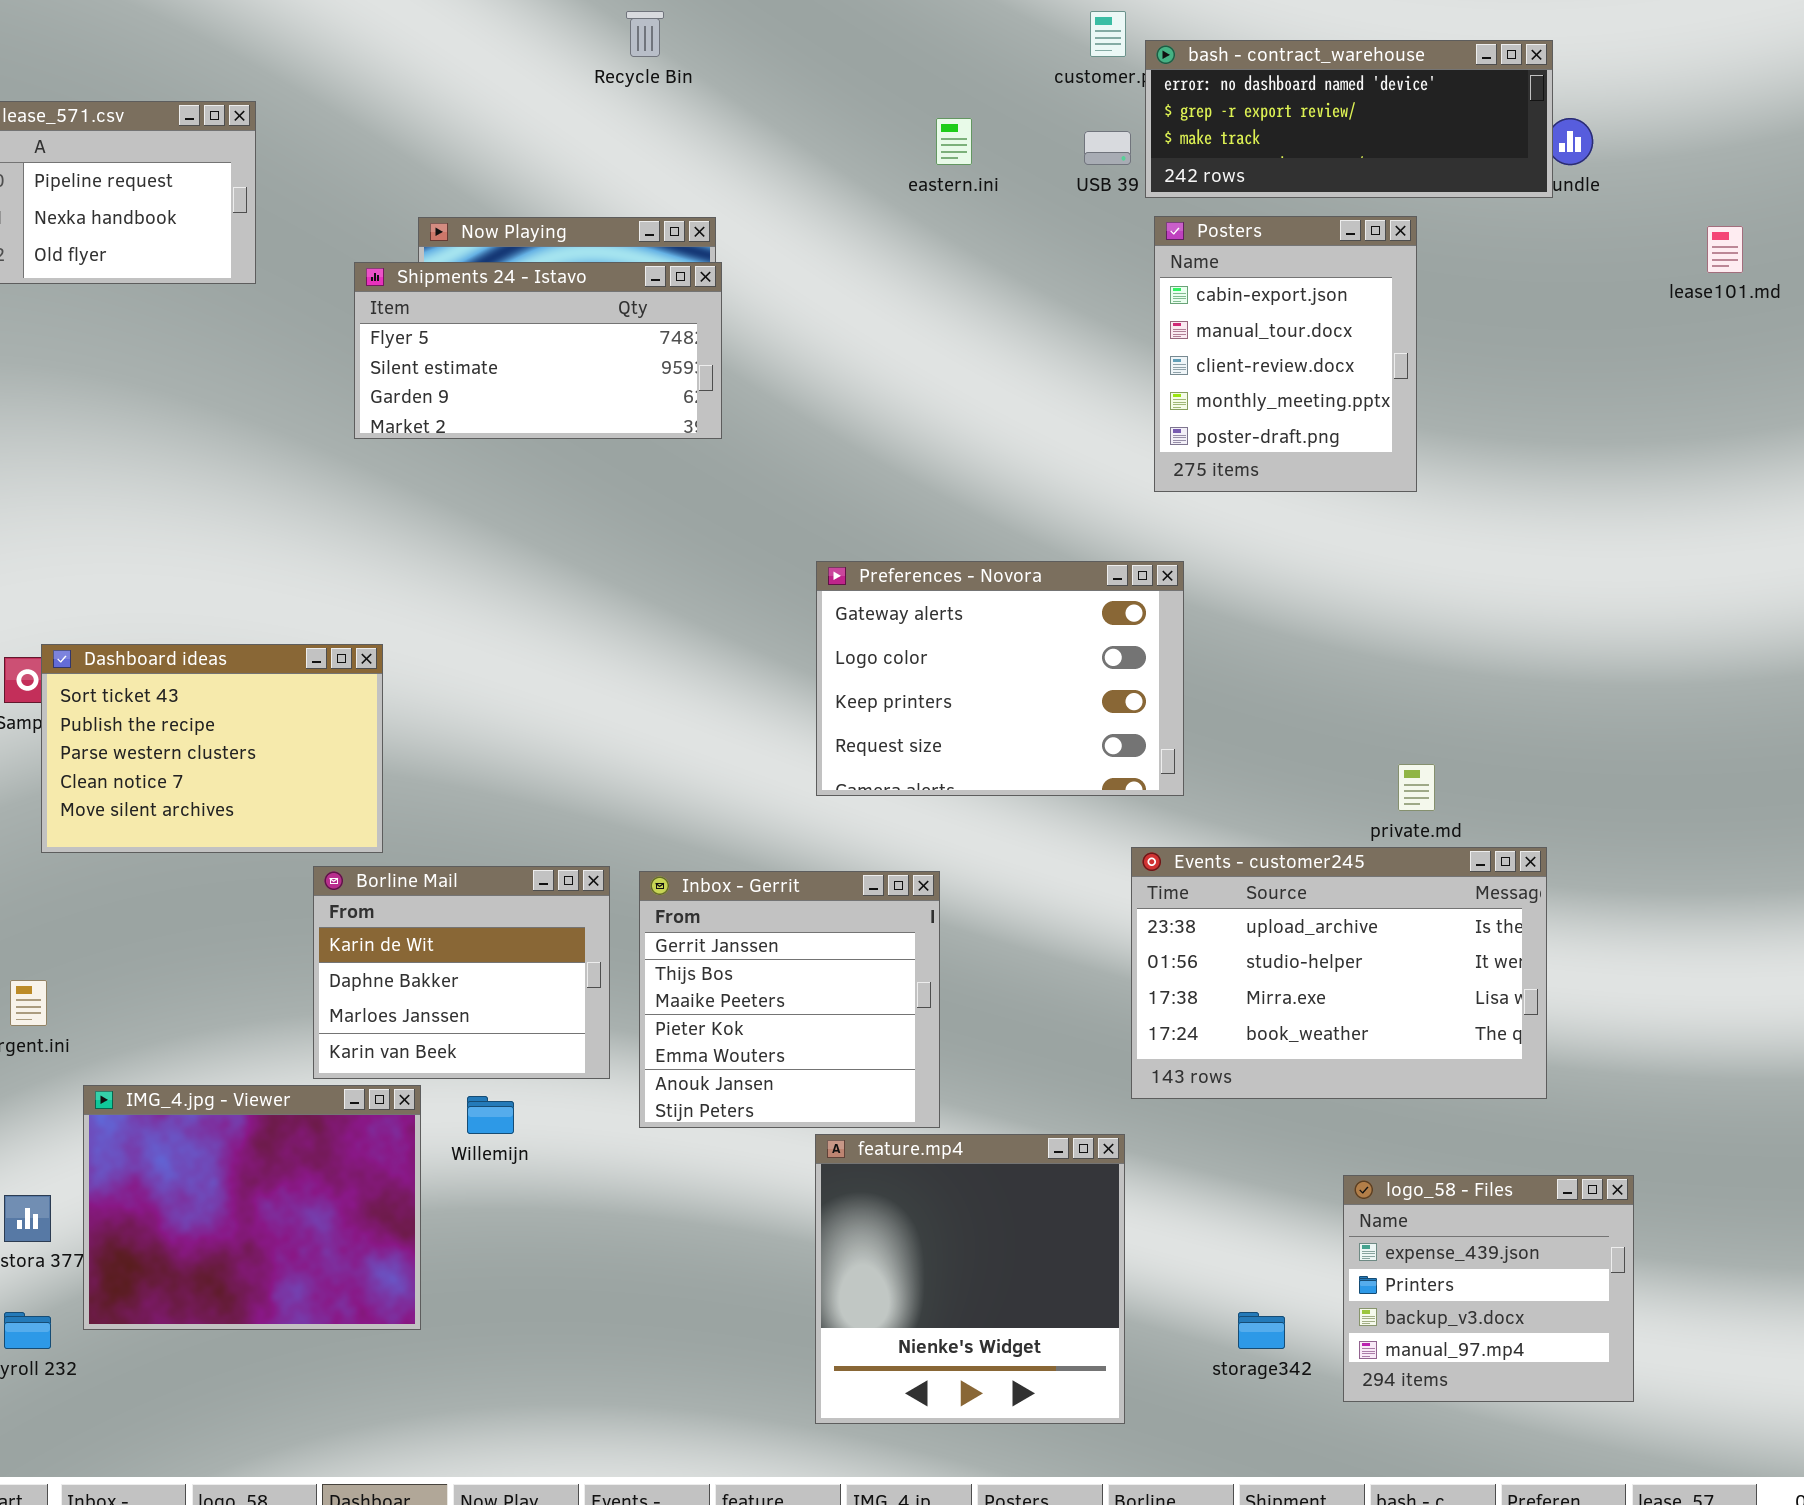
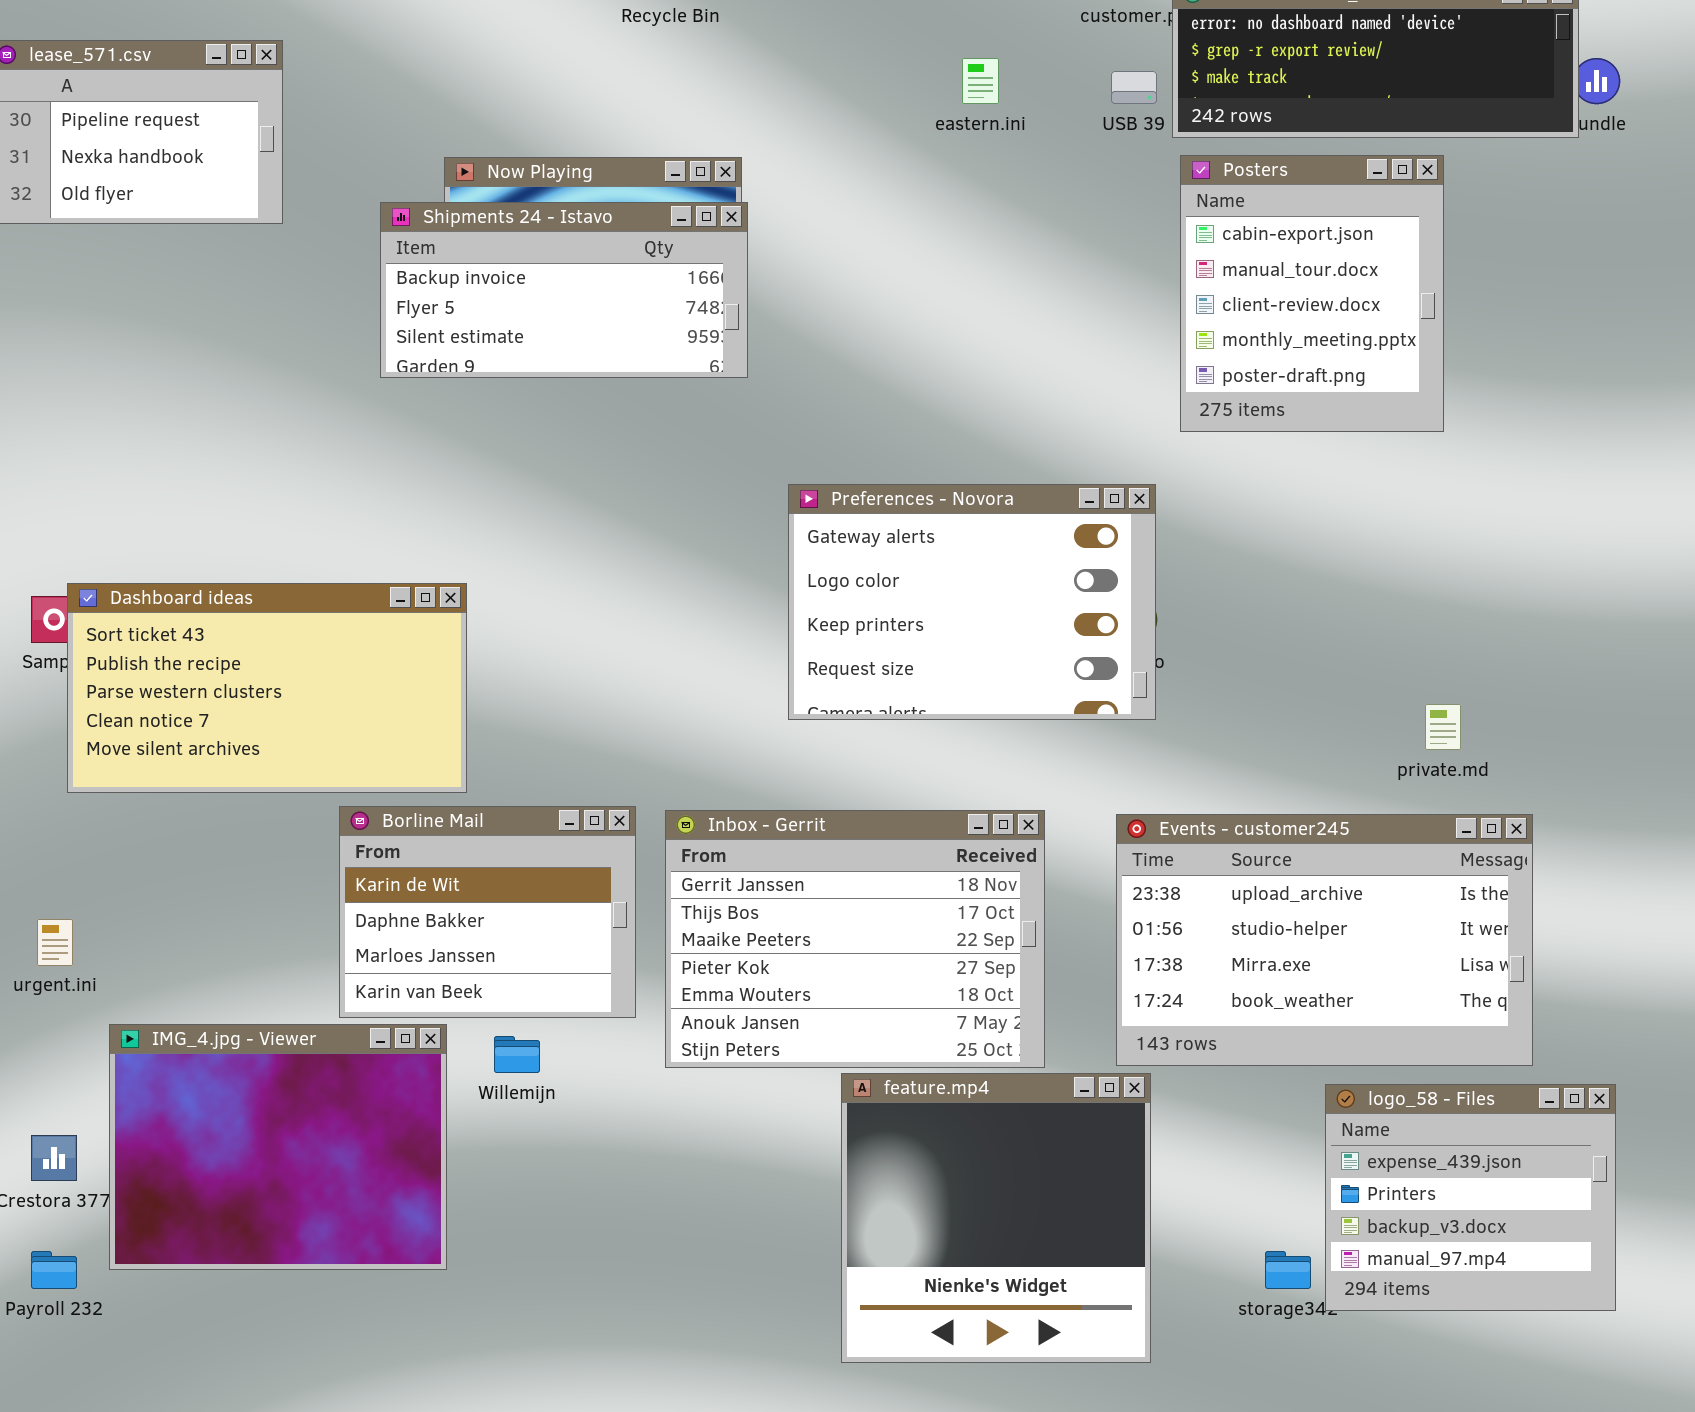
Shipments 24 - Istavo: [354,262,722,439] -> [380,202,748,378], scrolled up 1 row
Preferences - Novora: [816,561,1184,796] -> [788,484,1156,720], moved
Dashboard ideas: [41,644,383,853] -> [67,583,467,793], resized
Events - customer245: [1131,847,1547,1099] -> [1116,814,1533,1066], moved
Inbox - Gerrit: [639,871,940,1128] -> [665,810,1045,1068], resized
logo_58 - Files: [1343,1175,1634,1402] -> [1325,1084,1616,1311], moved

